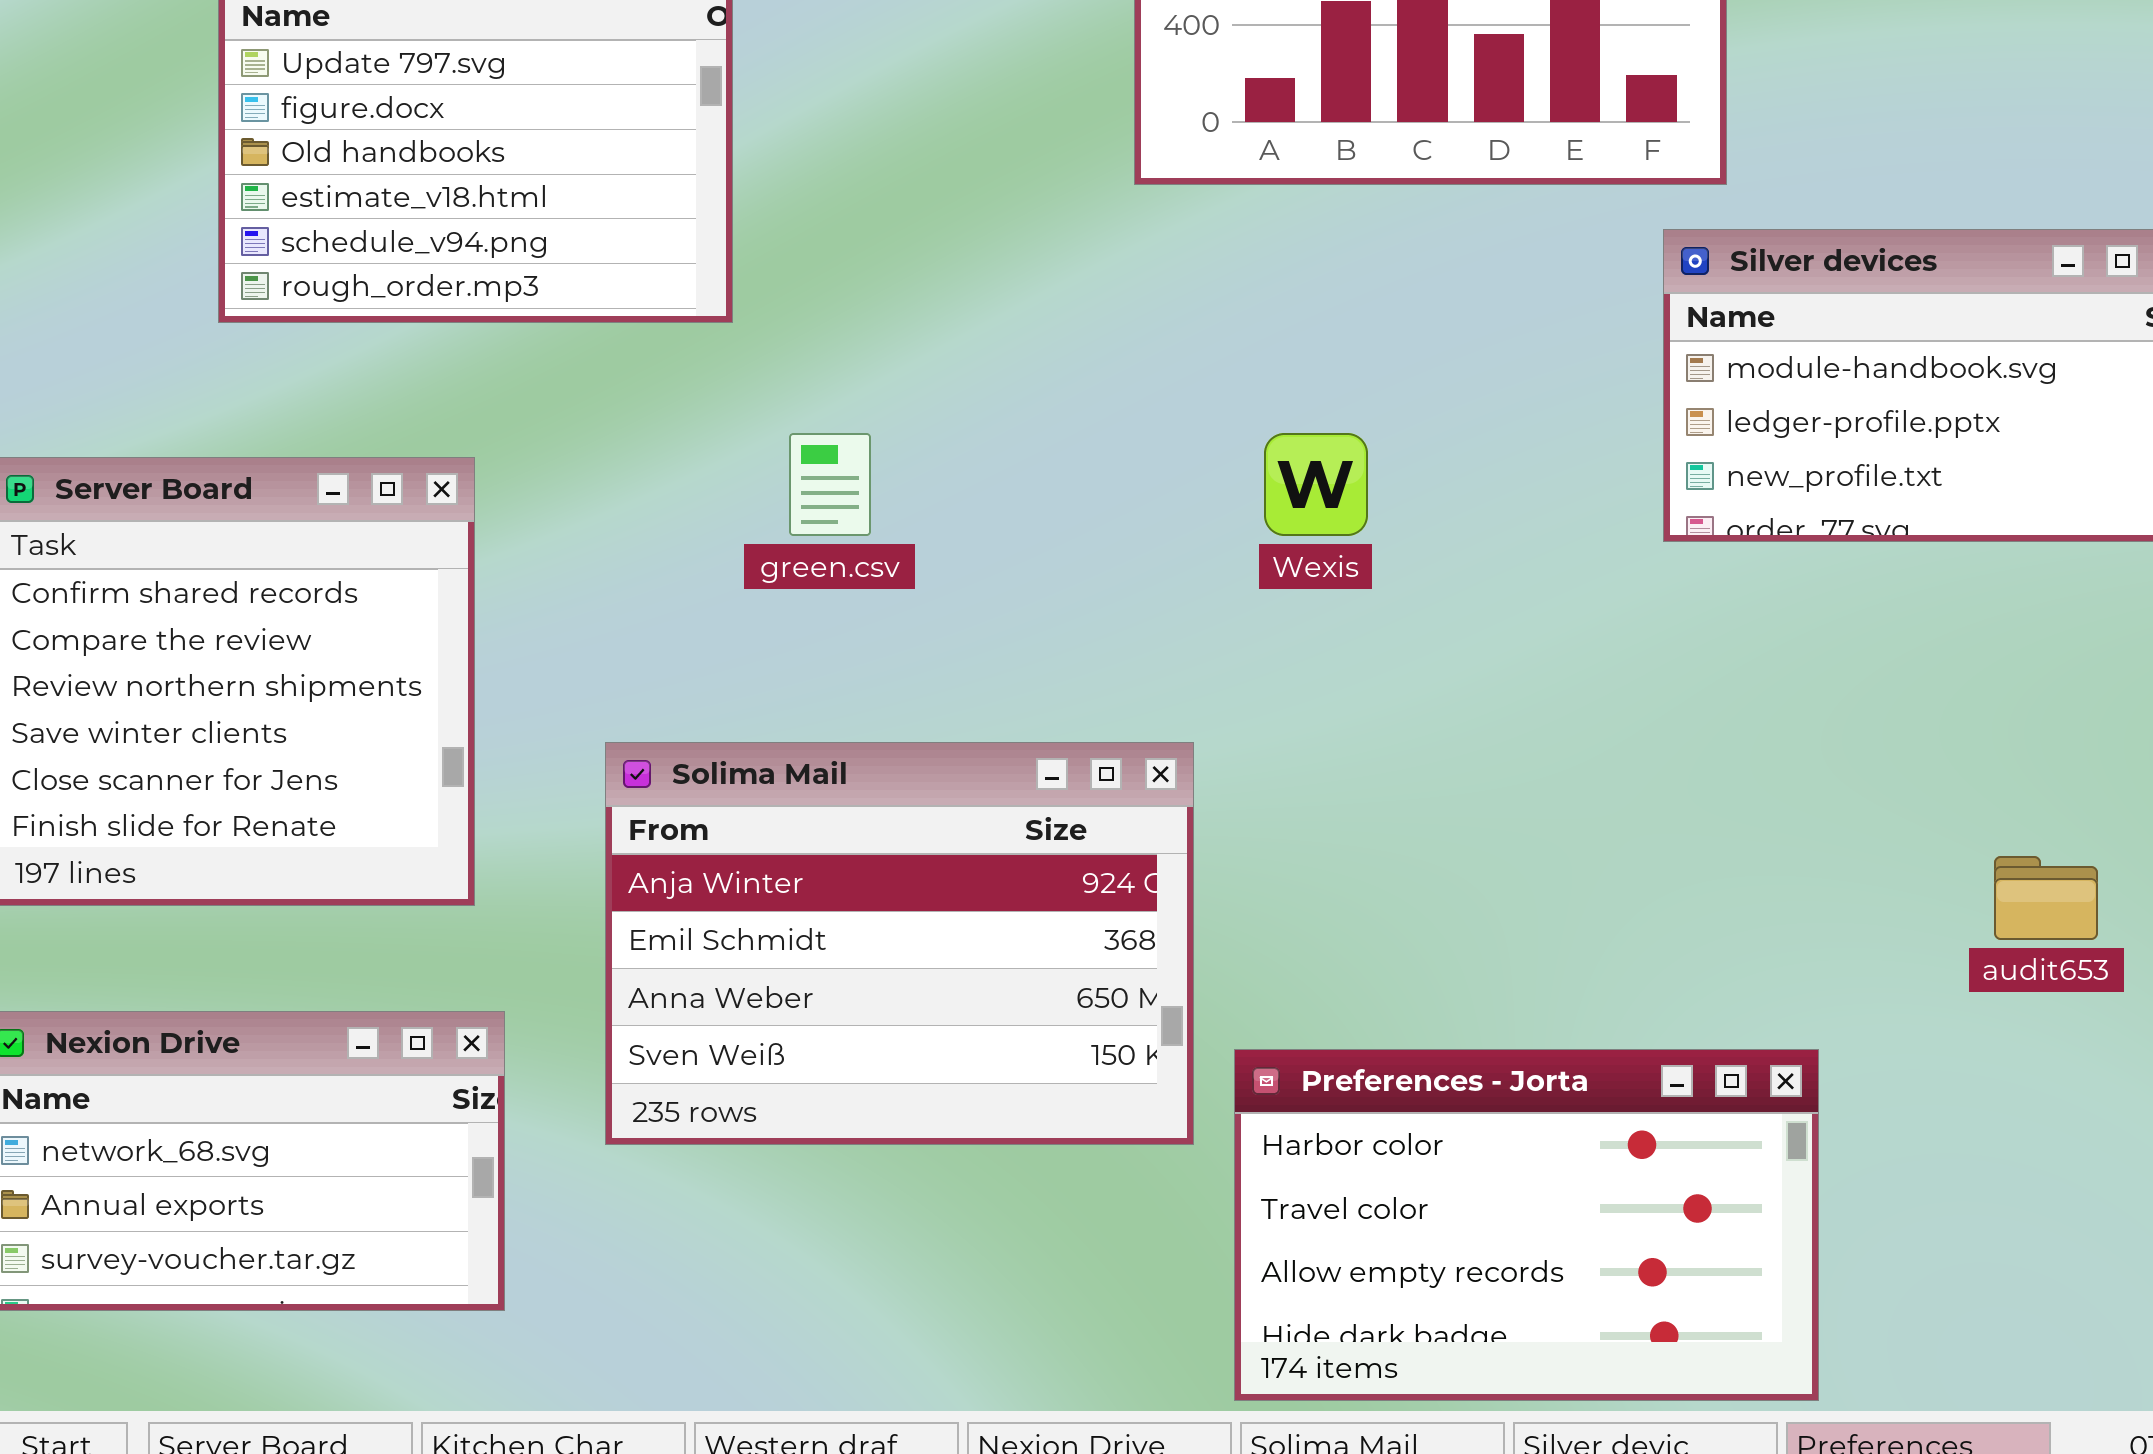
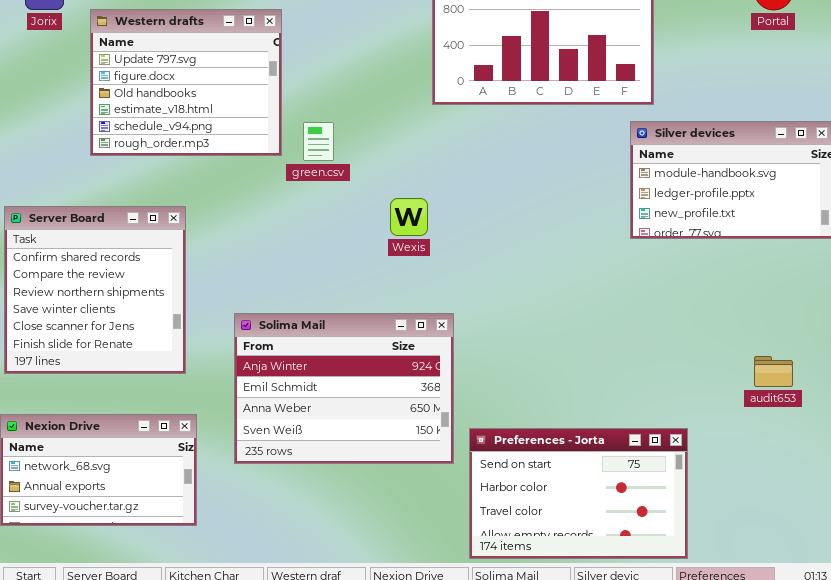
green.csv: [789,433,871,536] -> [303,122,334,161], moved
Wexis: [1264,433,1368,536] -> [390,198,428,236], moved
Preferences - Jorta: [1234,1049,1819,1401] -> [469,428,688,559], scrolled up 1 row

